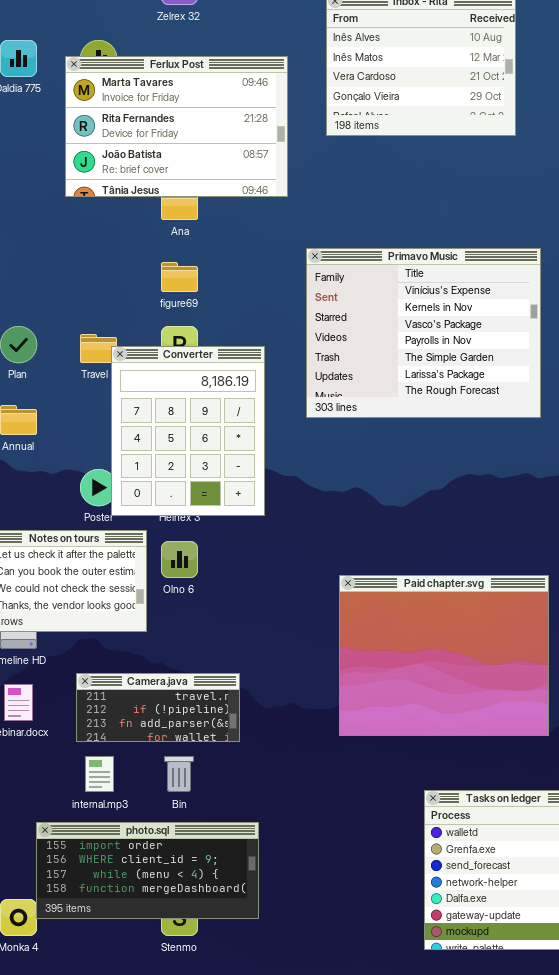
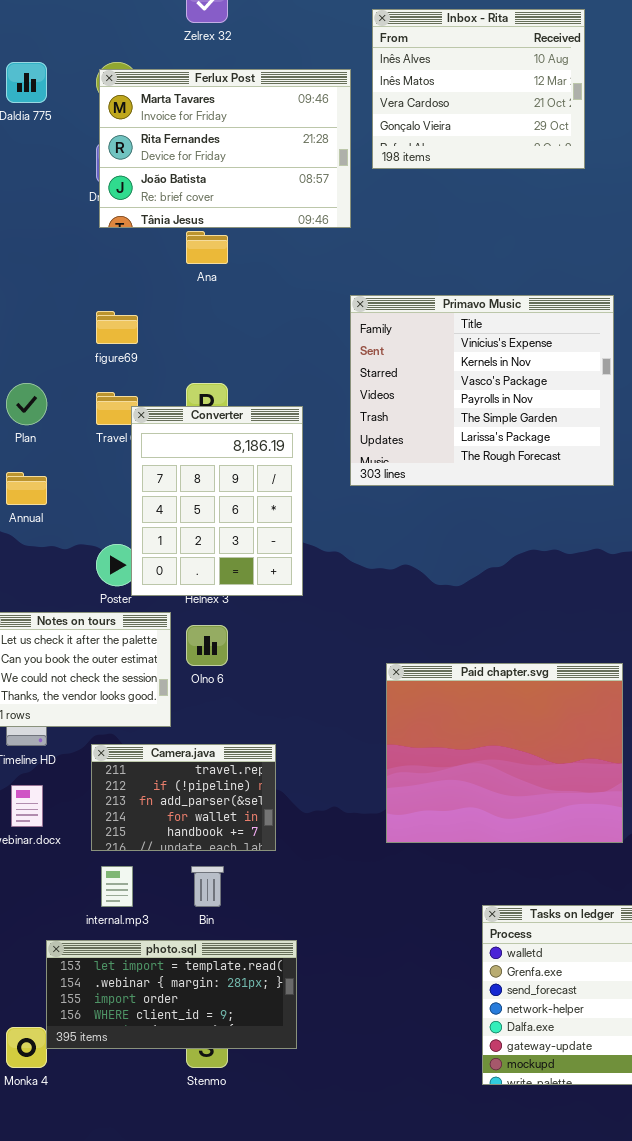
Ferlux Post: [65,56,288,197] -> [99,69,351,228], moved
figure69: [161,262,198,292] -> [96,311,138,344], moved
Camera.java: [76,673,240,742] -> [91,744,276,851], resized
photo.sql: [36,822,259,919] -> [46,940,297,1049], scrolled up 2 rows

